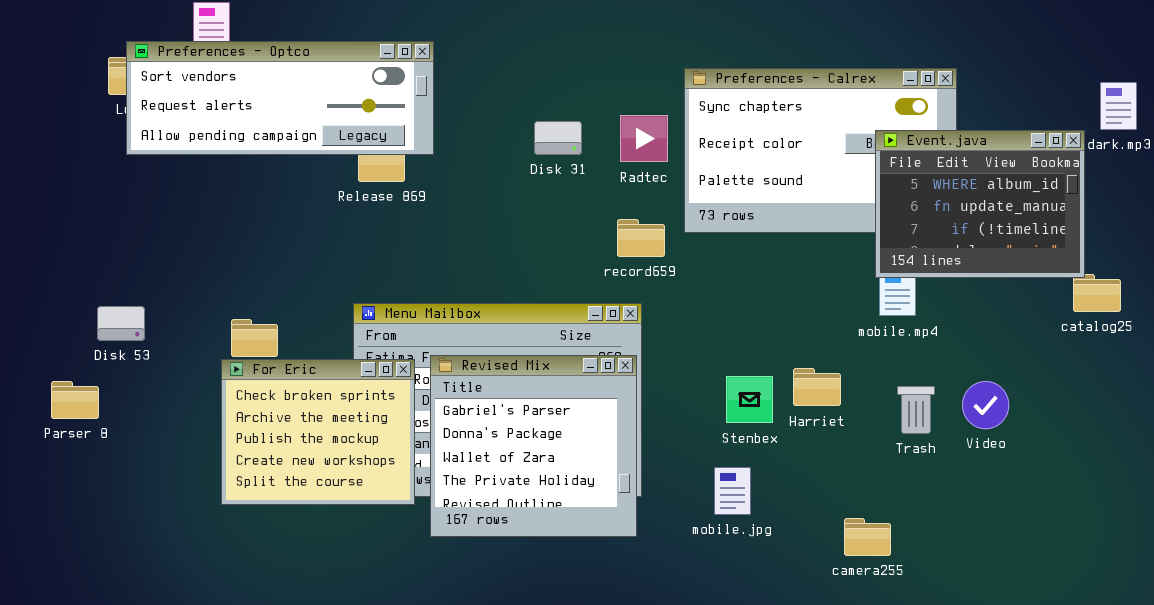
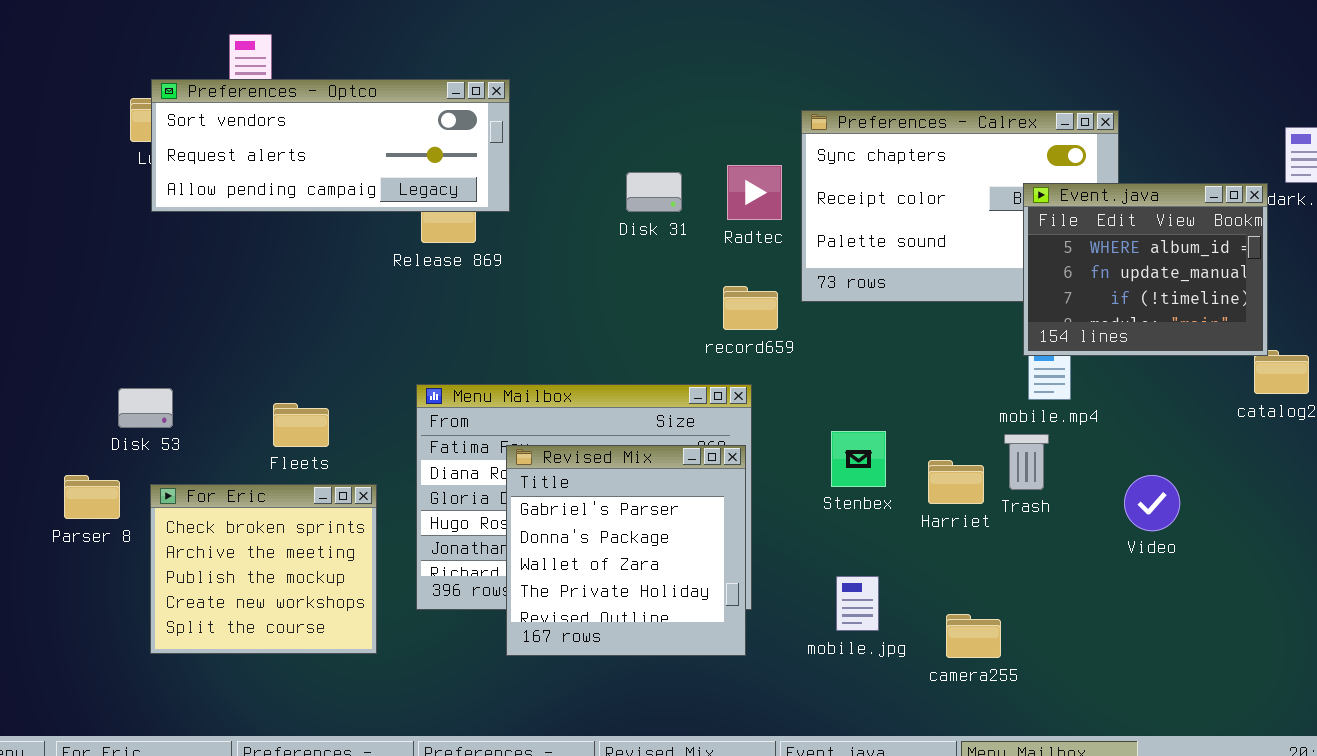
For Eric: [221,359,415,505] -> [150,484,377,654], moved
Stenbex: [726,376,773,423] -> [831,431,886,487], moved
Trash: [897,386,935,434] -> [1004,434,1049,490], moved
camera255: [844,518,891,556] -> [946,614,1001,658], moved

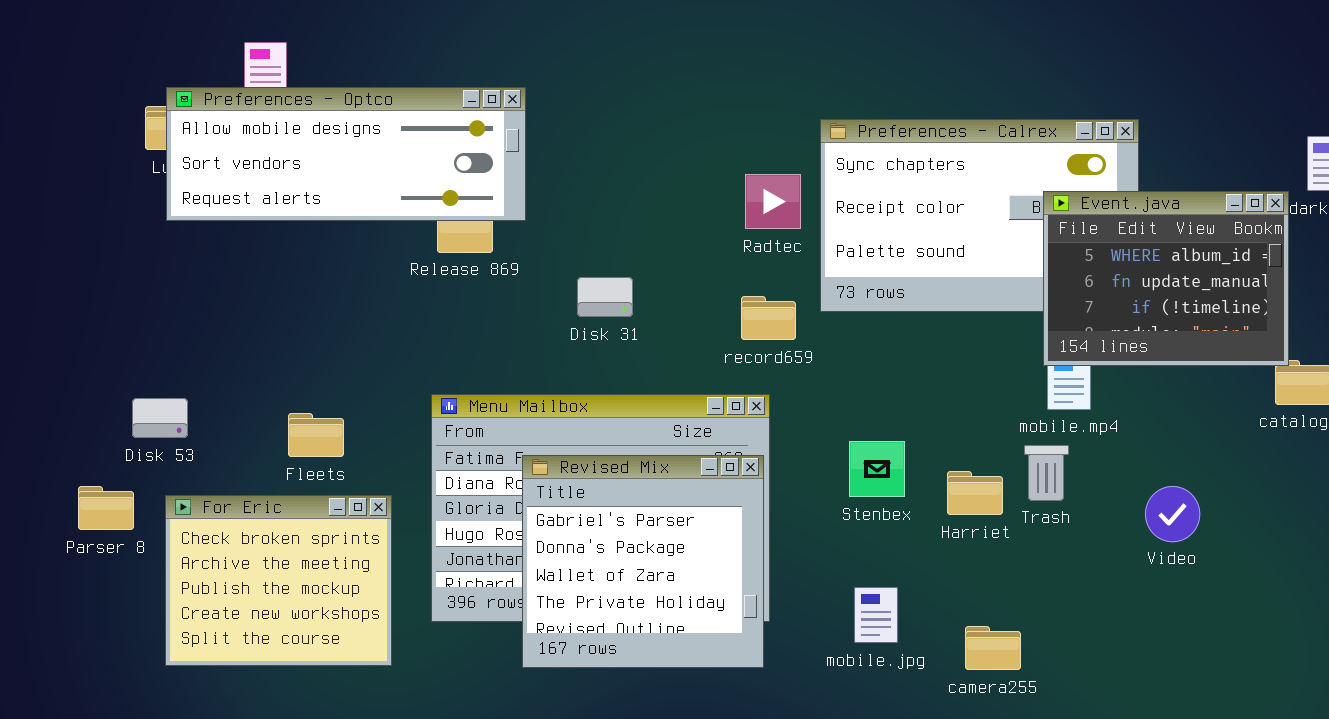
Preferences - Optco: [151,79,510,212] -> [166,87,526,221], scrolled up 1 row
Disk 31: [626,172,682,212] -> [577,277,633,317], moved

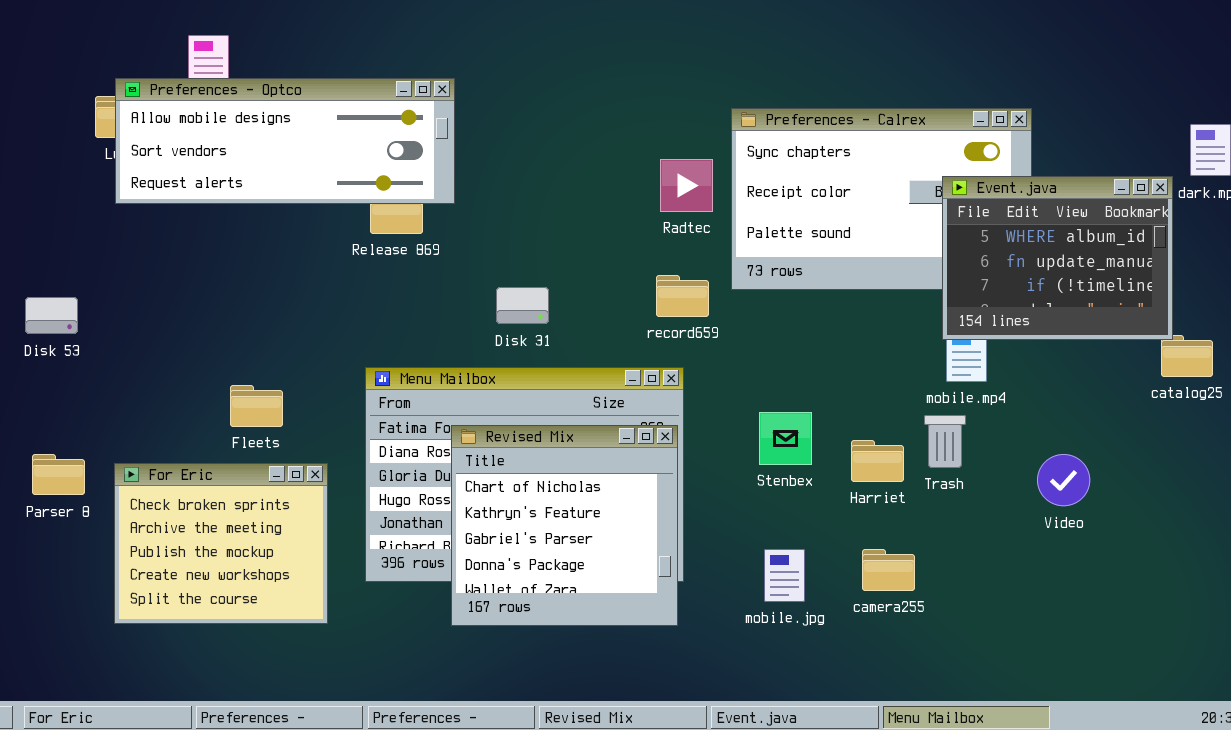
Disk 31: [577,277,633,317] -> [496,287,549,324], moved
Disk 53: [132,398,188,438] -> [25,297,78,334], moved
Revised Mix: [522,455,764,668] -> [451,425,678,626], scrolled up 2 rows
camera255: [965,626,1021,670] -> [862,549,915,591], moved

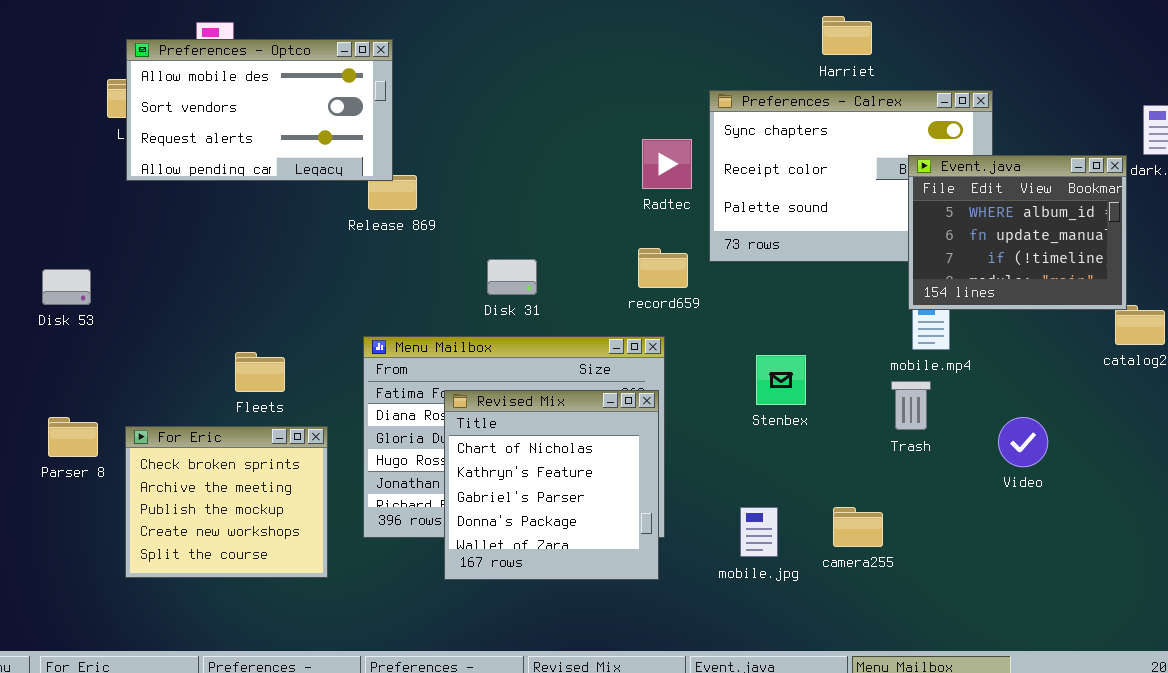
Preferences - Optco: [115,78,455,204] -> [126,39,393,181], resized
Stenbex: [759,412,812,465] -> [756,355,806,405], moved
Harriet: [851,440,904,482] -> [822,16,872,55], moved

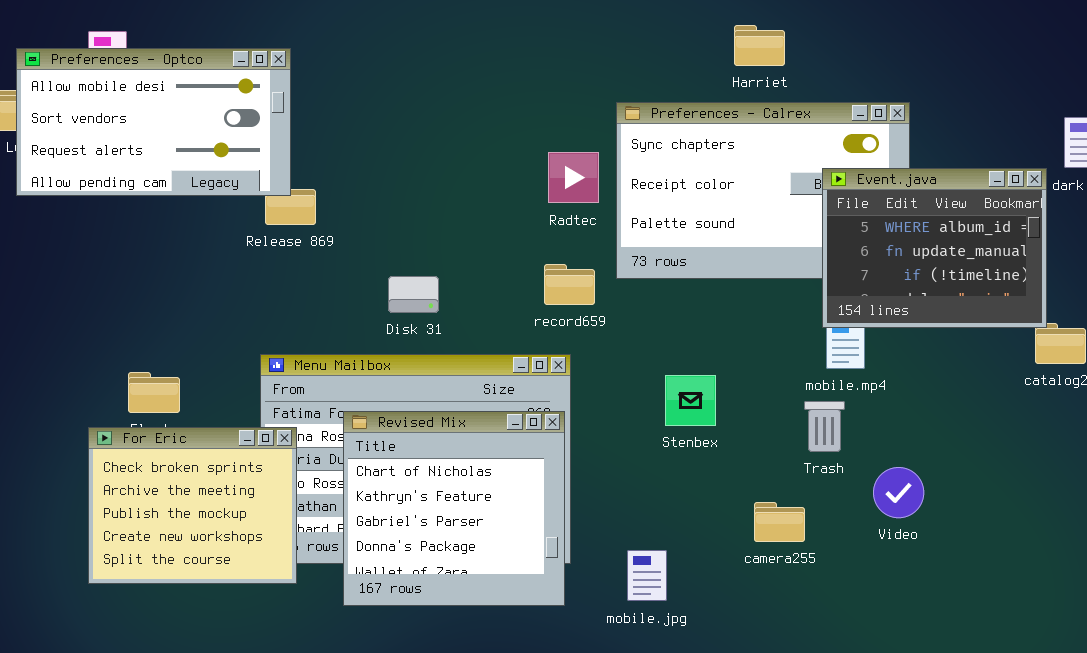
Video: [998,417,1048,467] -> [873,467,924,518], moved
For Eric: [125,426,328,578] -> [88,427,297,584], moved
mobile.jpg: [740,507,778,557] -> [627,550,667,601], moved
camera255: [833,507,883,547] -> [754,502,805,542], moved

